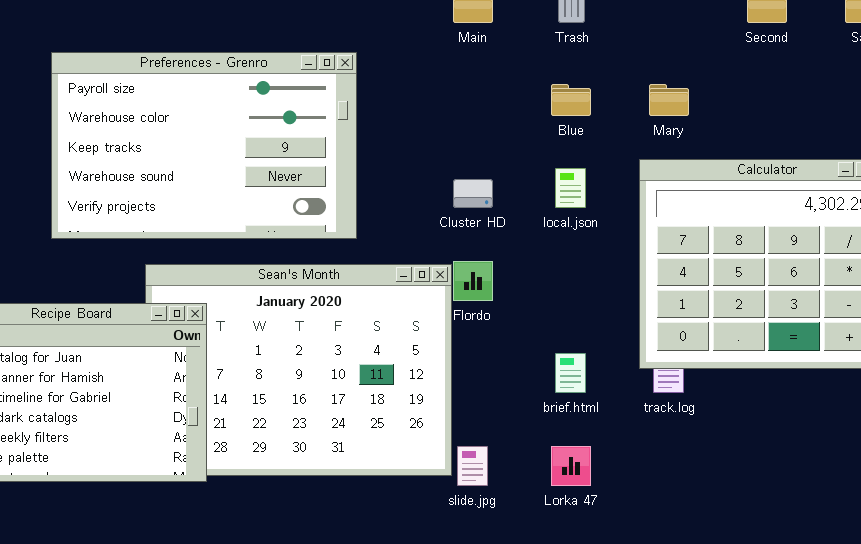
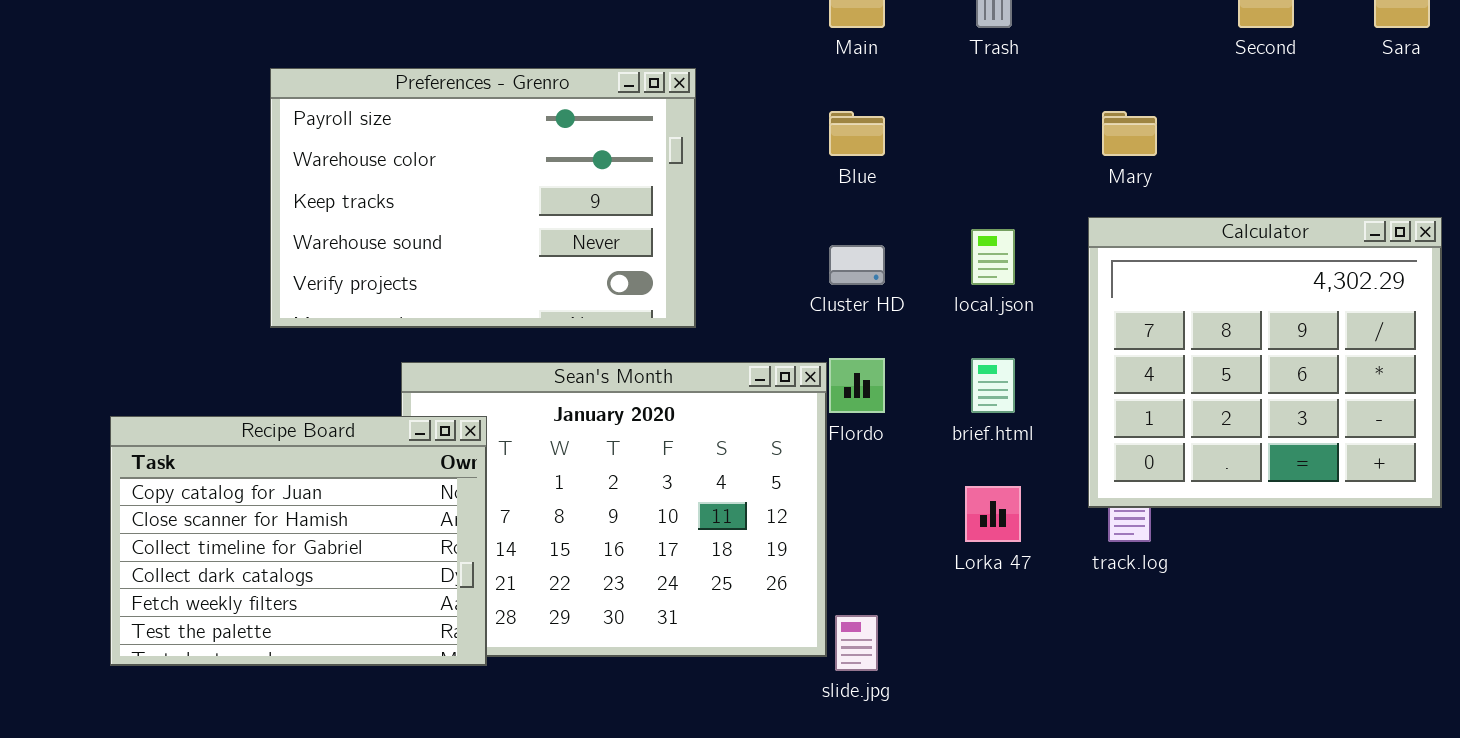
Blue: [551,84,591,116] -> [829,111,885,156], moved
brief.html: [555,353,586,393] -> [971,358,1015,413], moved
Lorka 47: [551,446,591,486] -> [965,486,1021,542], moved

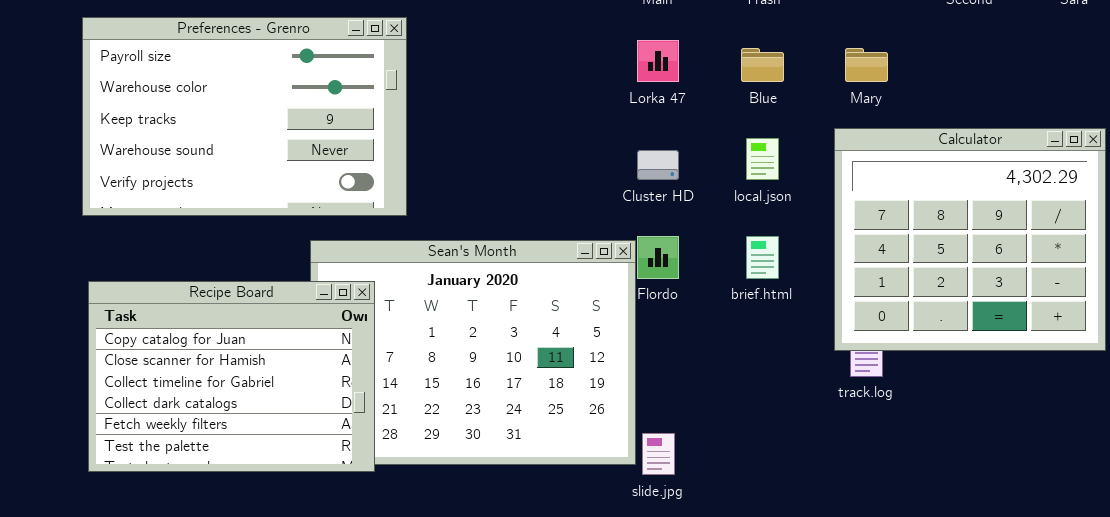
Preferences - Grenro: [270,68,696,328] -> [82,17,407,216], moved
Blue: [829,111,885,156] -> [741,48,784,82], moved
Lorka 47: [965,486,1021,542] -> [637,40,679,82], moved

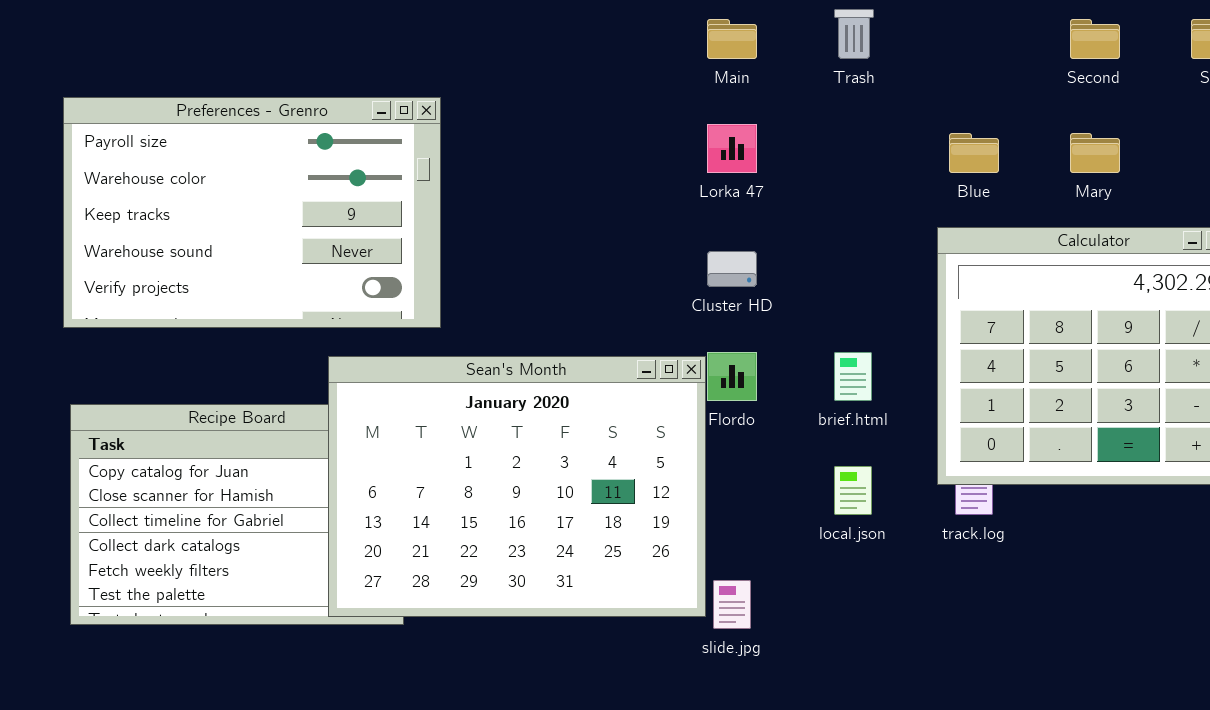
Blue: [741,48,784,82] -> [949,133,999,173], moved
Mary: [845,48,888,82] -> [1070,133,1120,173], moved
local.json: [746,138,779,180] -> [834,466,872,515], moved
Sean's Month: [310,240,636,465] -> [328,356,706,617], raised

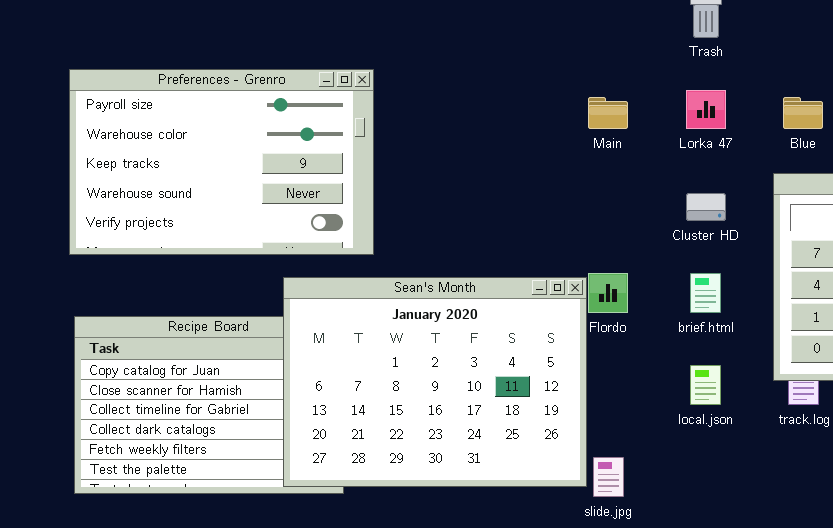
Main: [707,19,757,59] -> [588,97,628,129], moved
Lorka 47: [707,124,757,173] -> [686,90,726,129], moved
Cluster HD: [707,251,757,287] -> [686,193,726,221], moved

